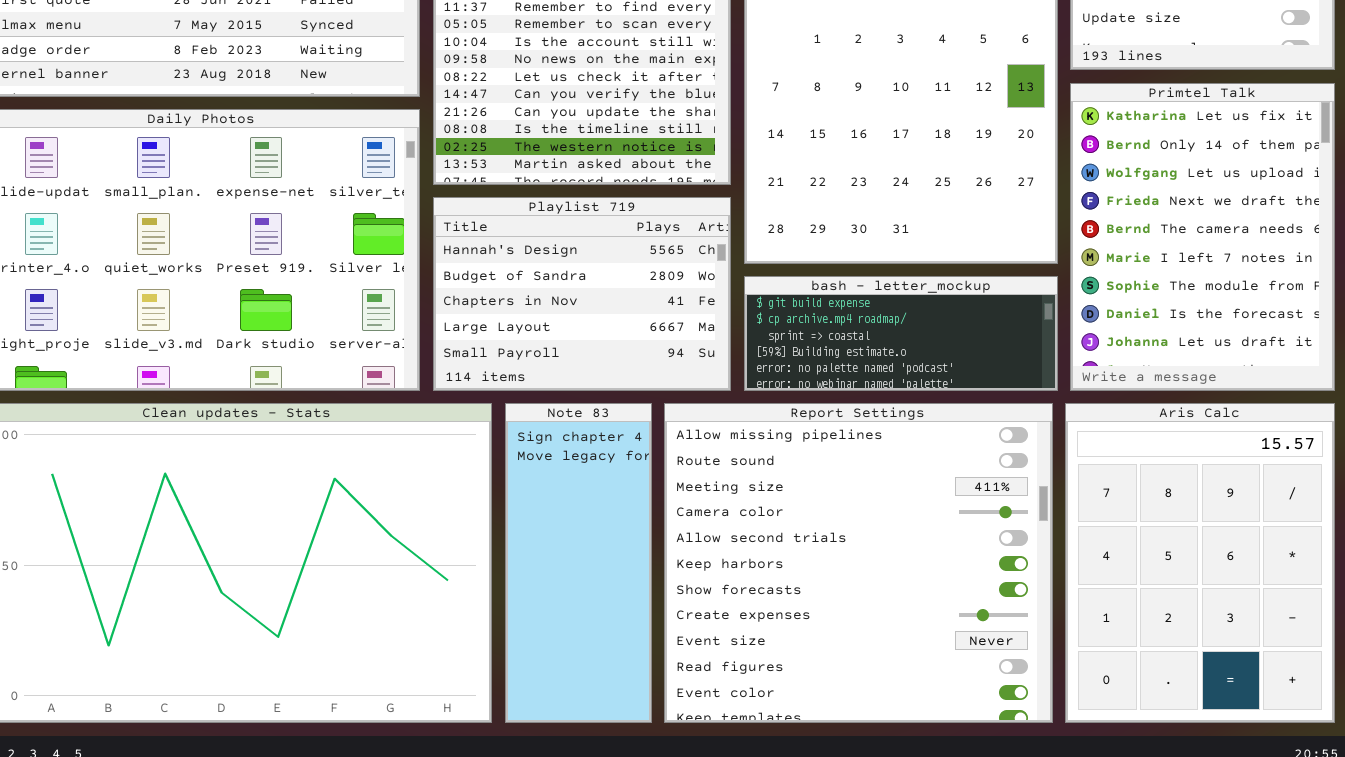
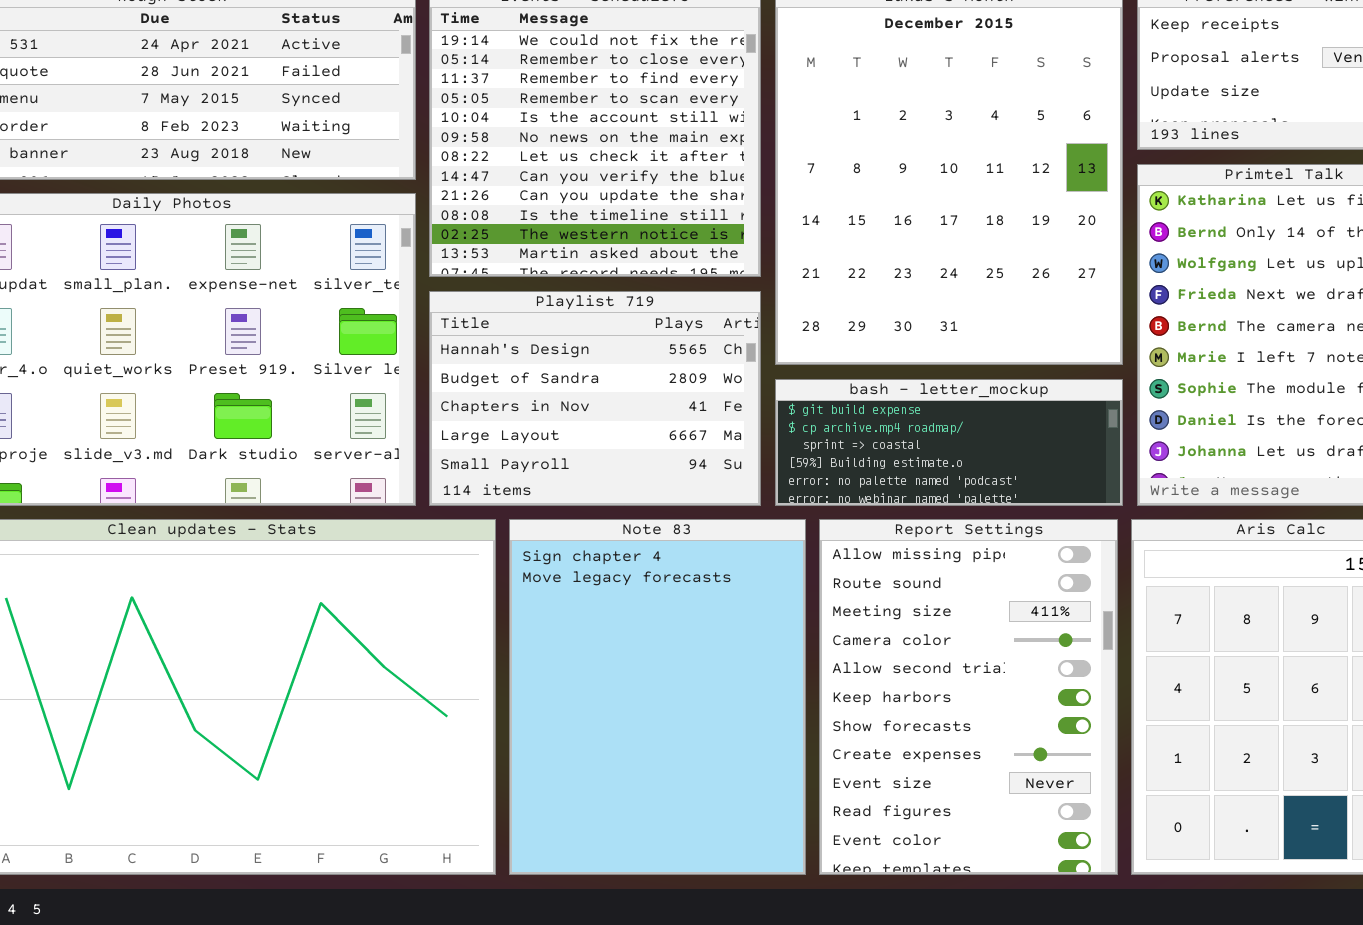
Note 83: [505,403,652,723] -> [509,519,806,875], resized
Report Settings: [664,403,1053,723] -> [819,519,1118,875], resized

